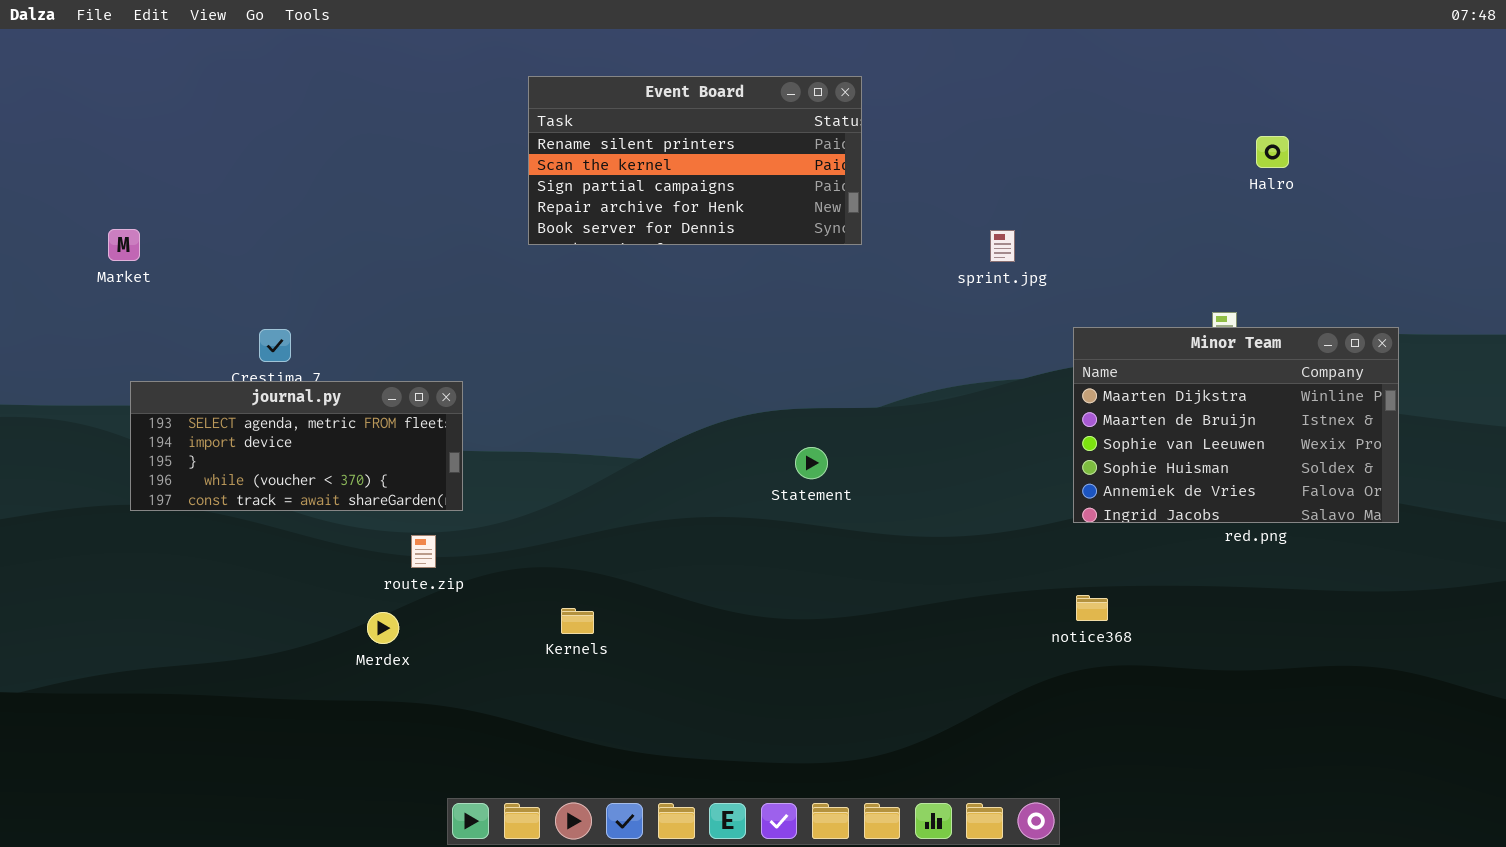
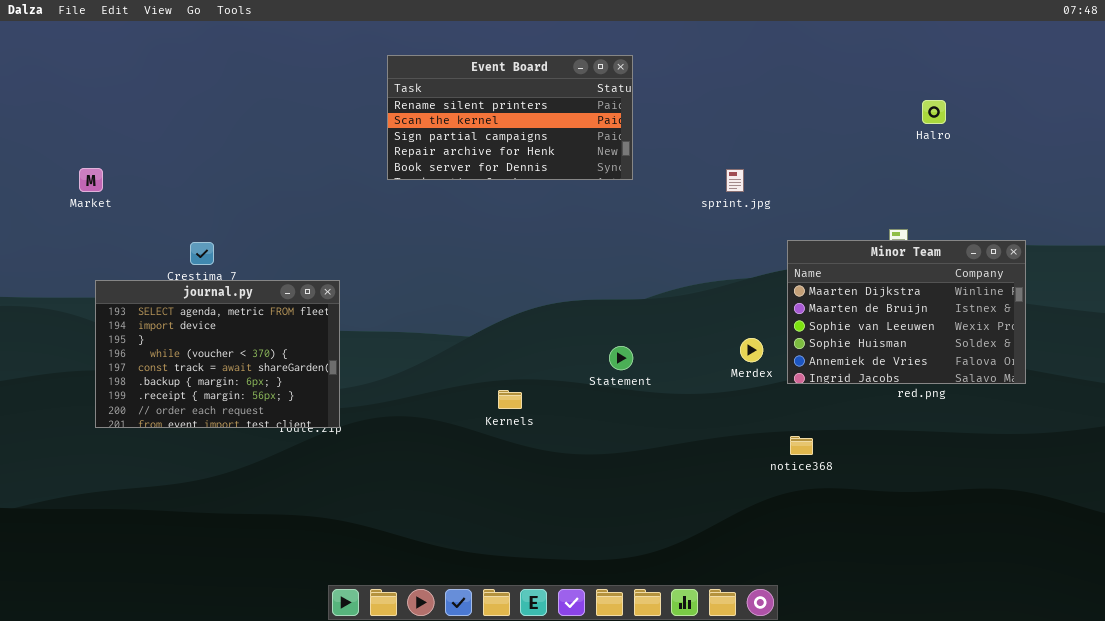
journal.py: [130,381,463,511] -> [95,280,340,428], resized
Statement: [795,447,828,479] -> [609,346,633,370], moved
Kernels: [561,608,594,634] -> [498,390,522,409], moved
Merdex: [367,612,399,644] -> [740,338,763,362], moved

